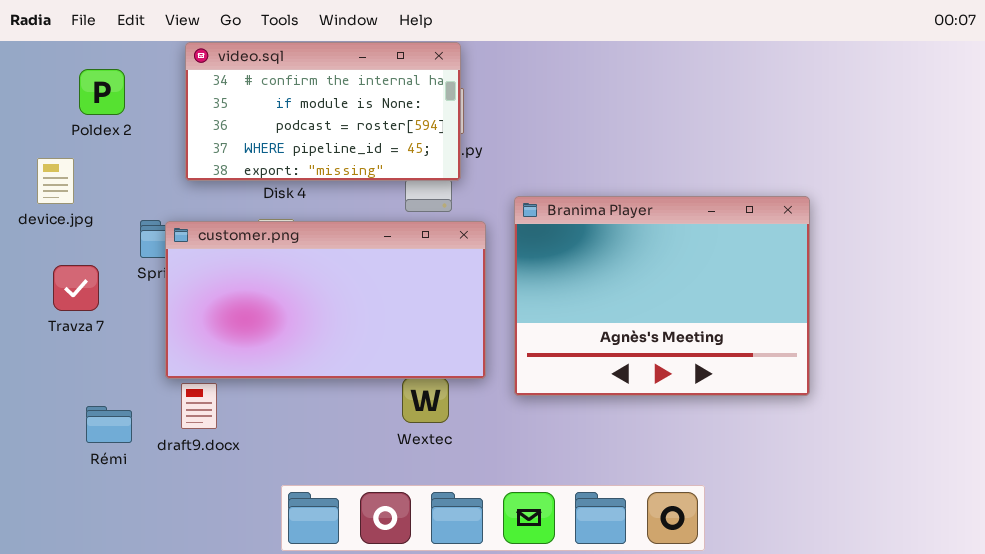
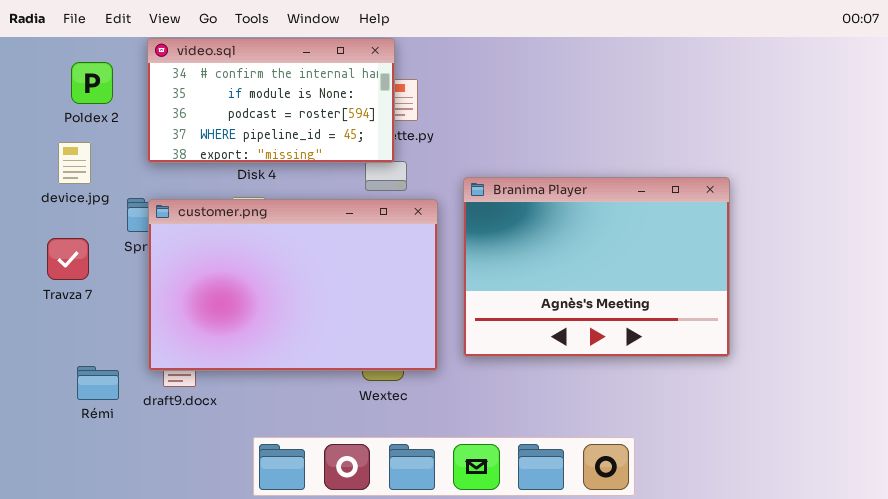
video.sql: [185,42,461,181] -> [147,38,395,163], moved
device.jpg: [37,158,74,204] -> [58,142,91,184], moved
customer.png: [165,221,486,379] -> [148,199,438,371], resized

